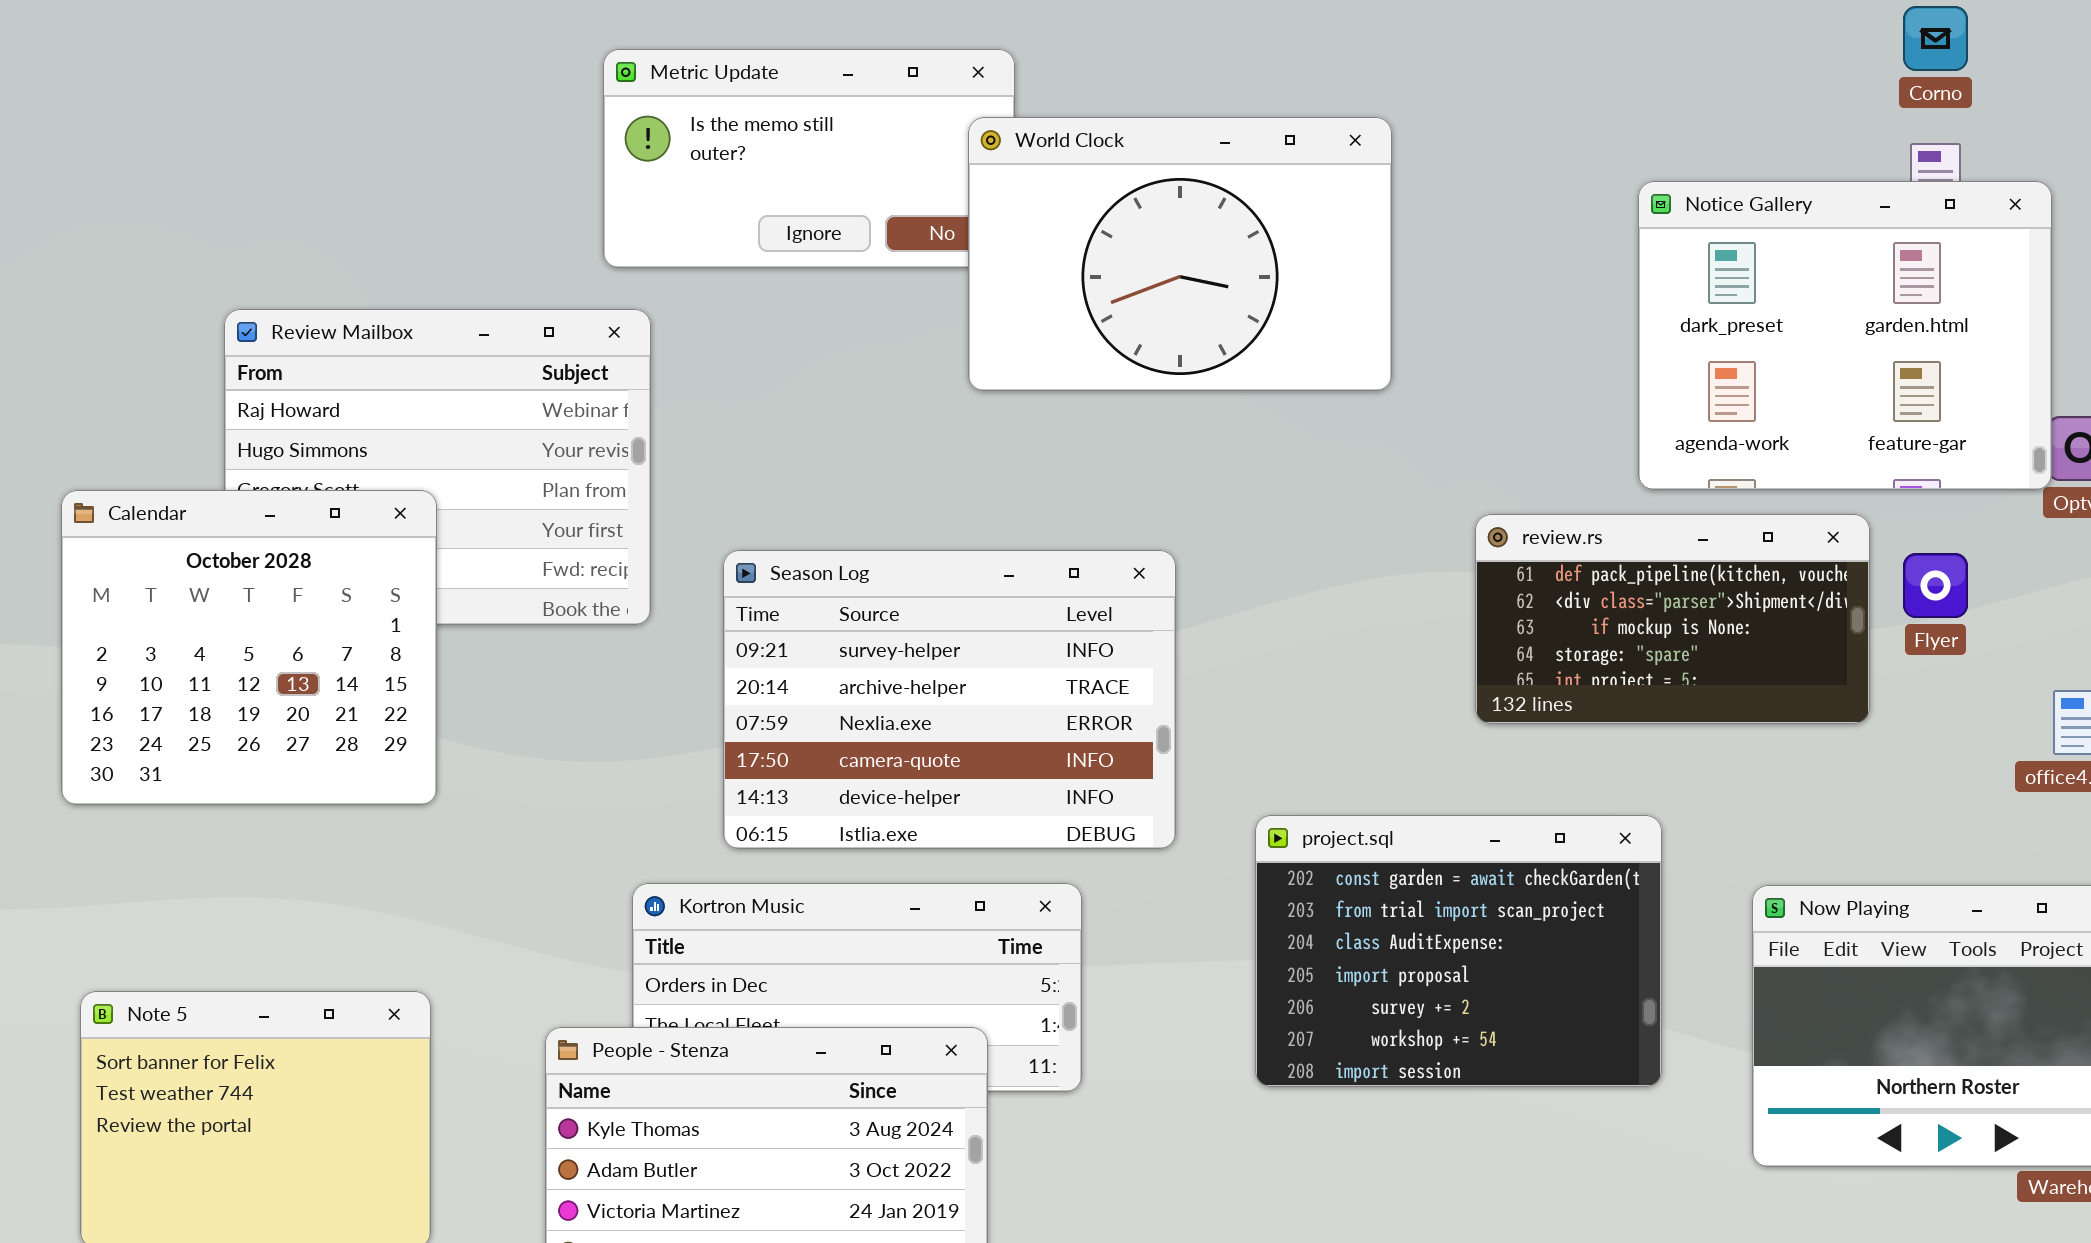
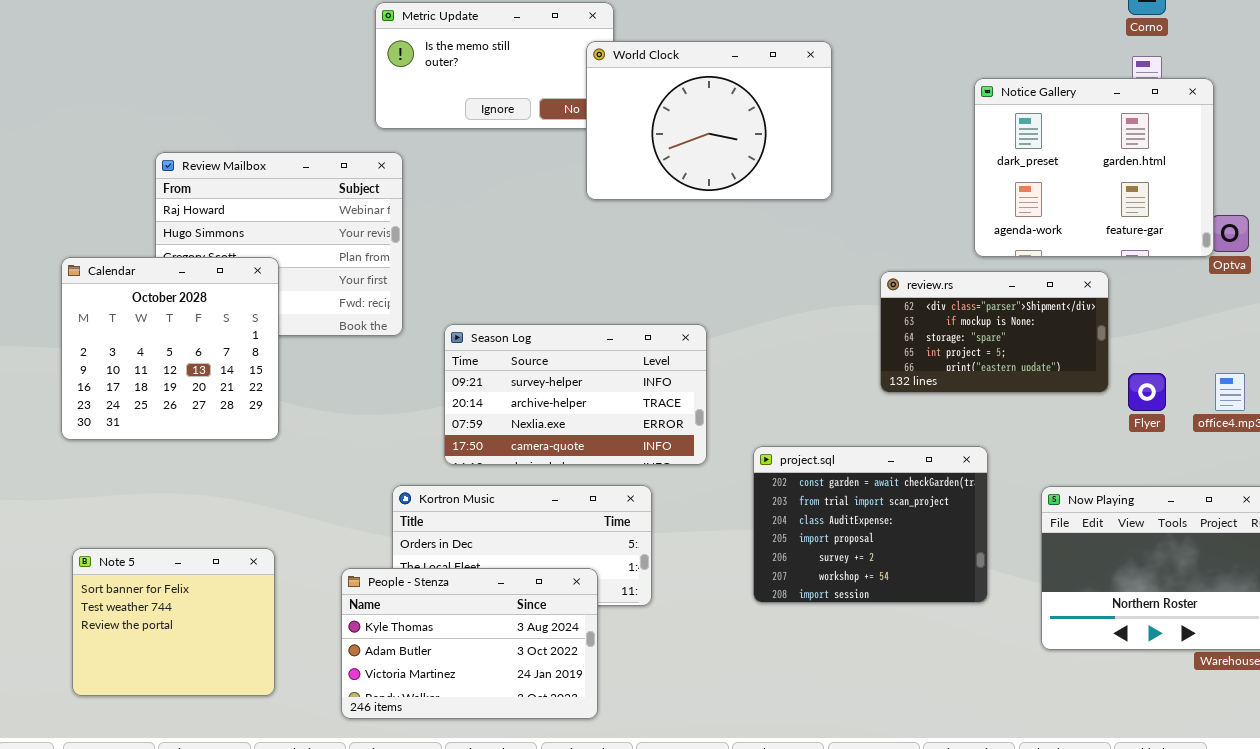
review.rs: [1475,514,1870,724] -> [880,271,1109,393], scrolled down 1 row
Season Log: [723,550,1176,849] -> [444,324,707,465], resized
Flyer: [1903,553,1968,618] -> [1128,373,1166,411], moved

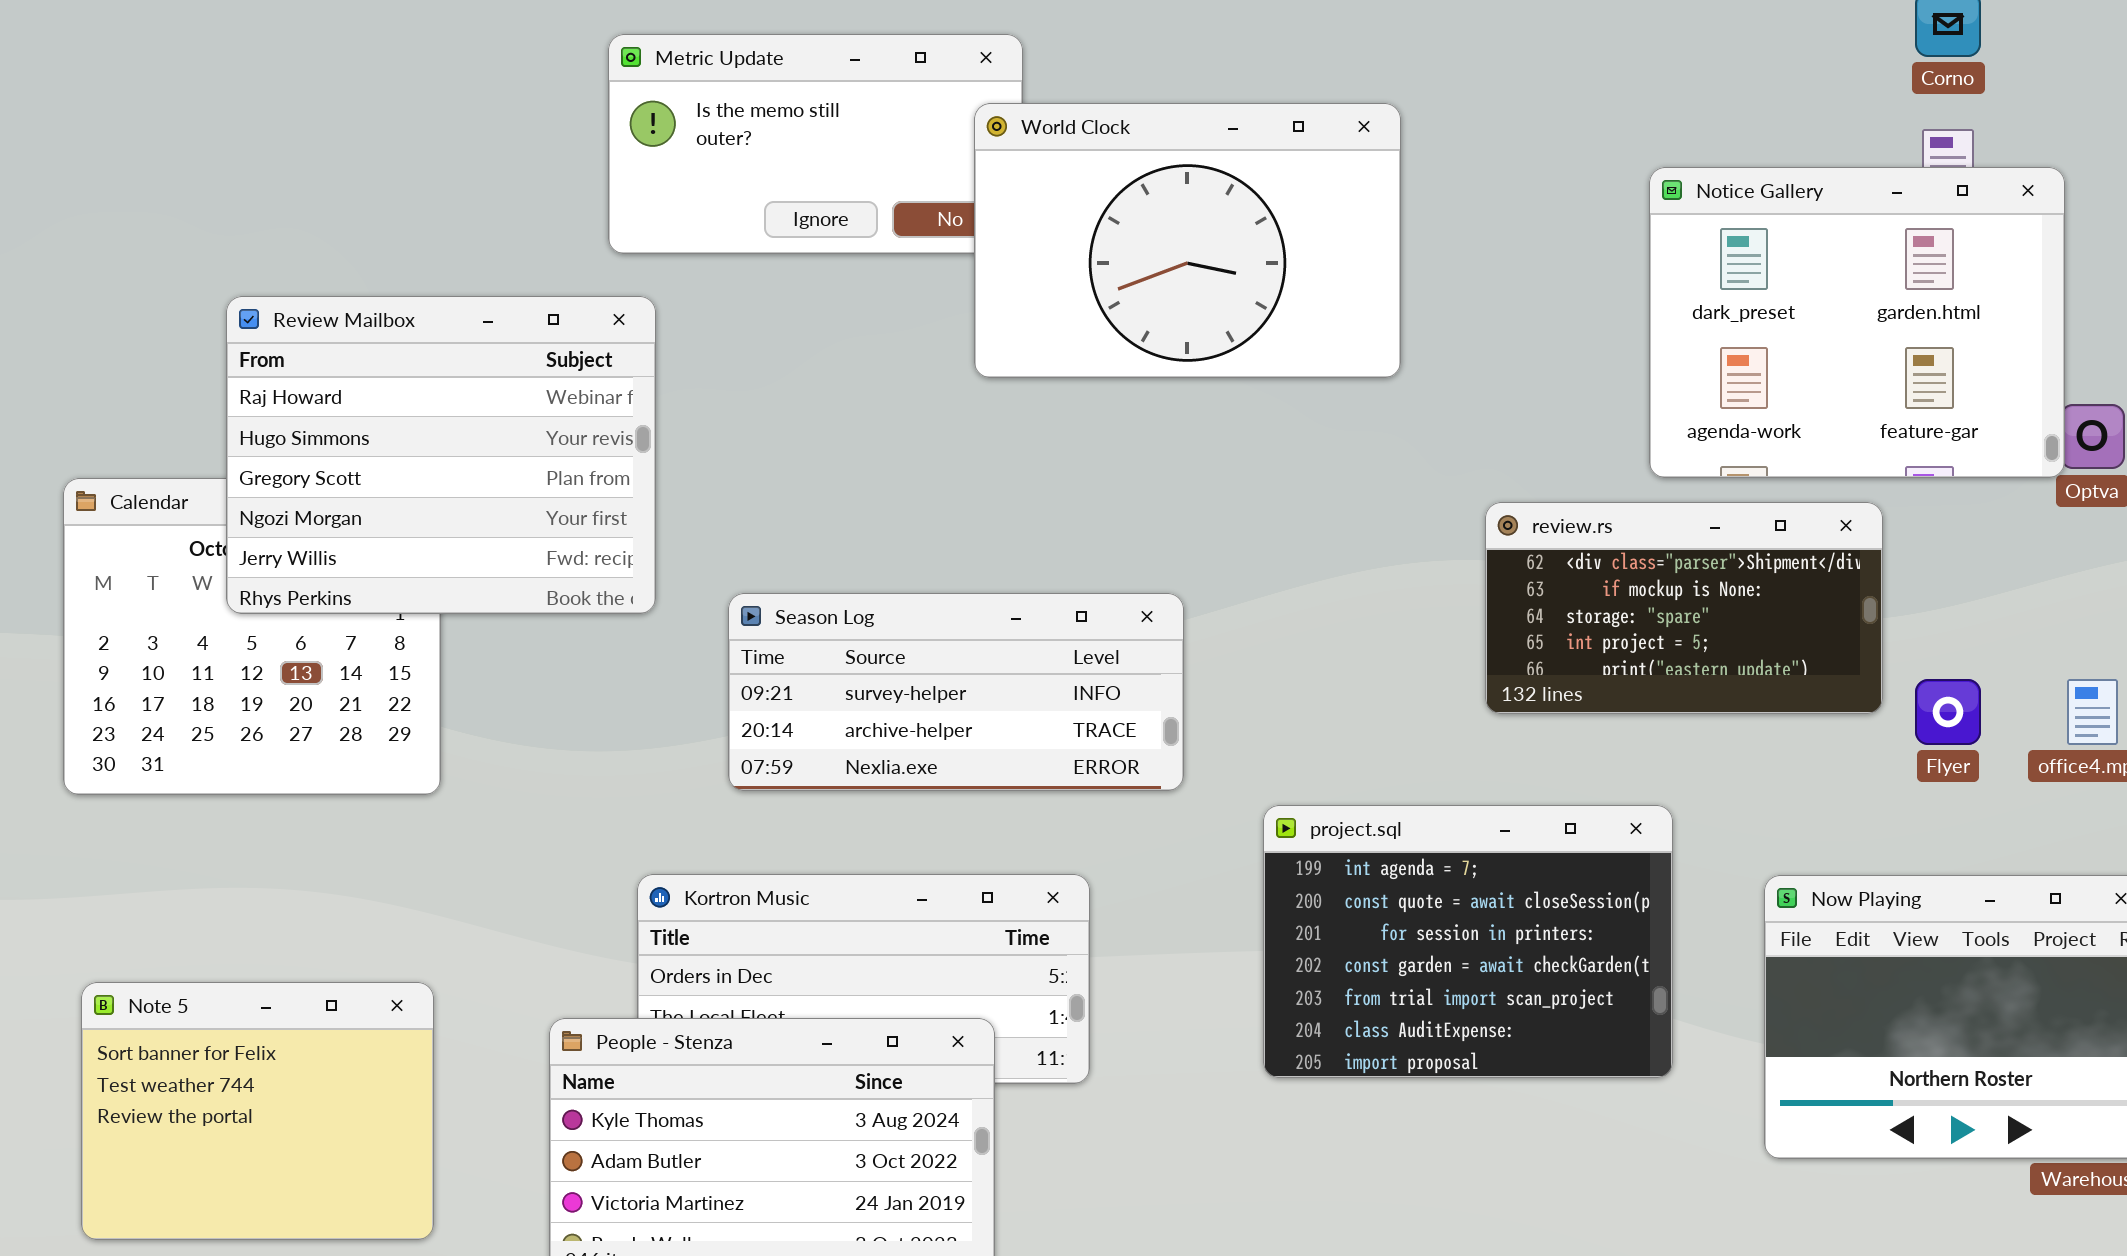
Review Mailbox: [155,152,403,336] -> [226,296,656,614], raised
Season Log: [444,324,707,465] -> [728,593,1184,791], resized
project.sql: [753,446,988,603] -> [1263,805,1673,1078], scrolled up 3 rows

